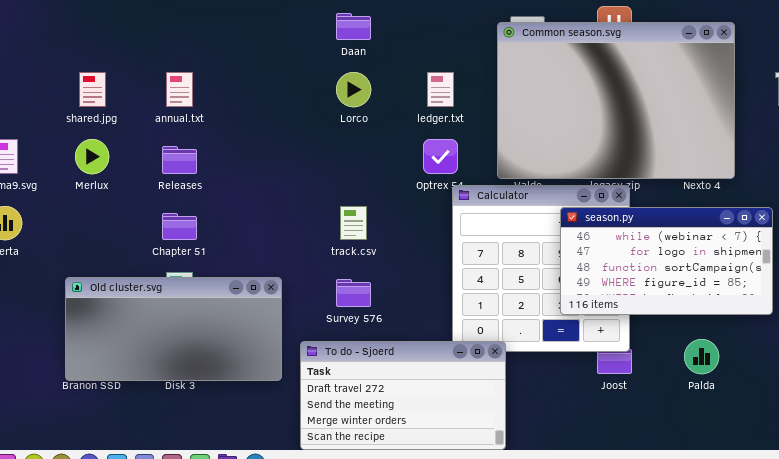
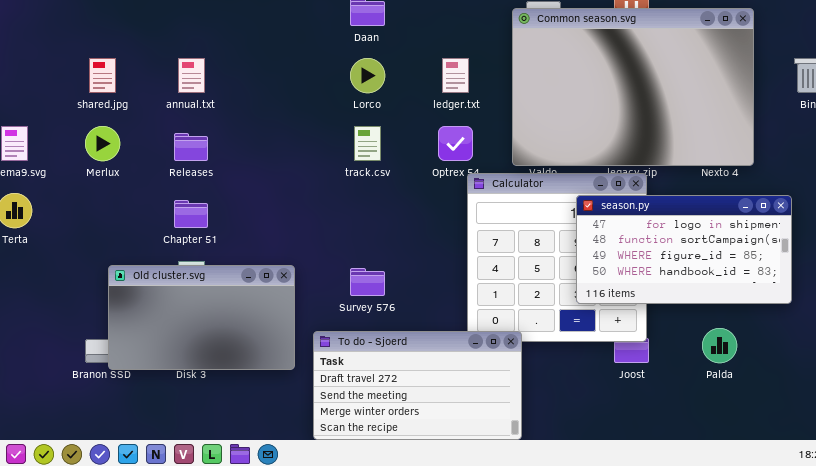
track.csv: [340,206,367,240] -> [354,126,381,161], moved
season.py: [560,207,773,315] -> [576,195,792,304], scrolled down 1 row
Old cluster.svg: [65,277,282,381] -> [108,265,295,370], resized

